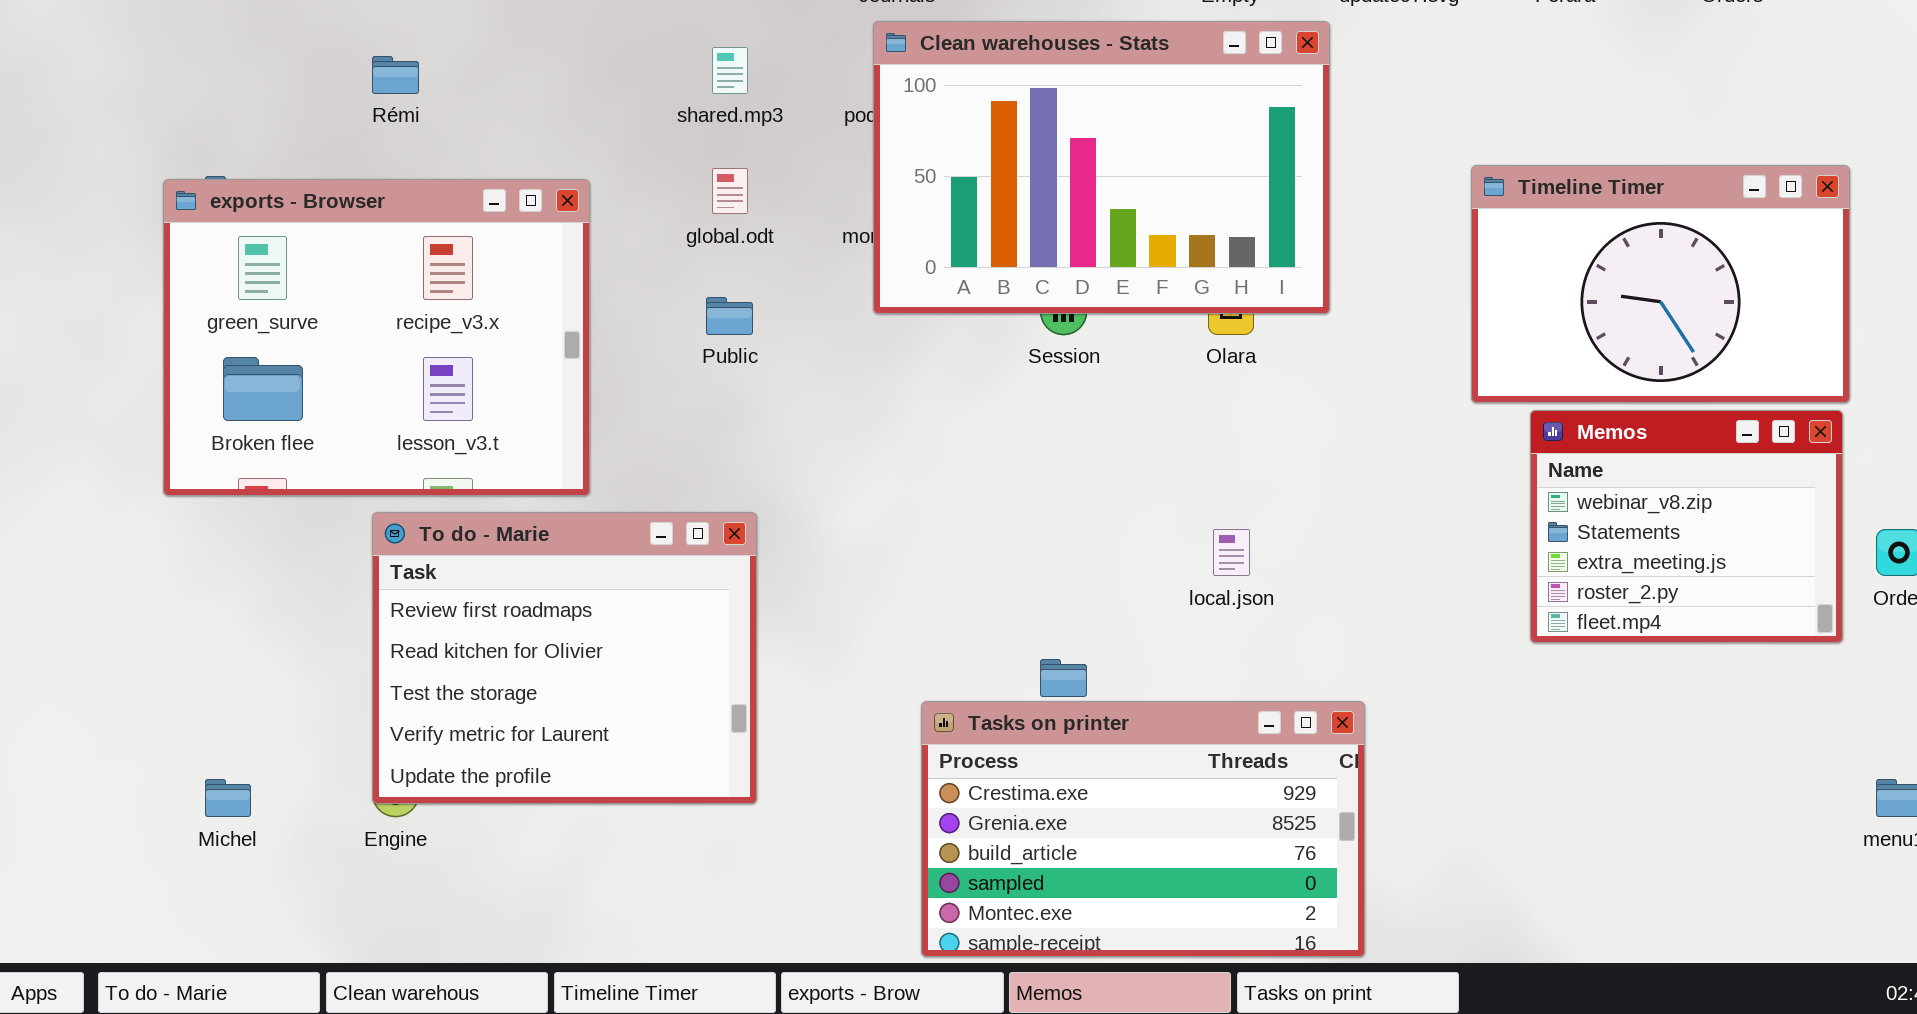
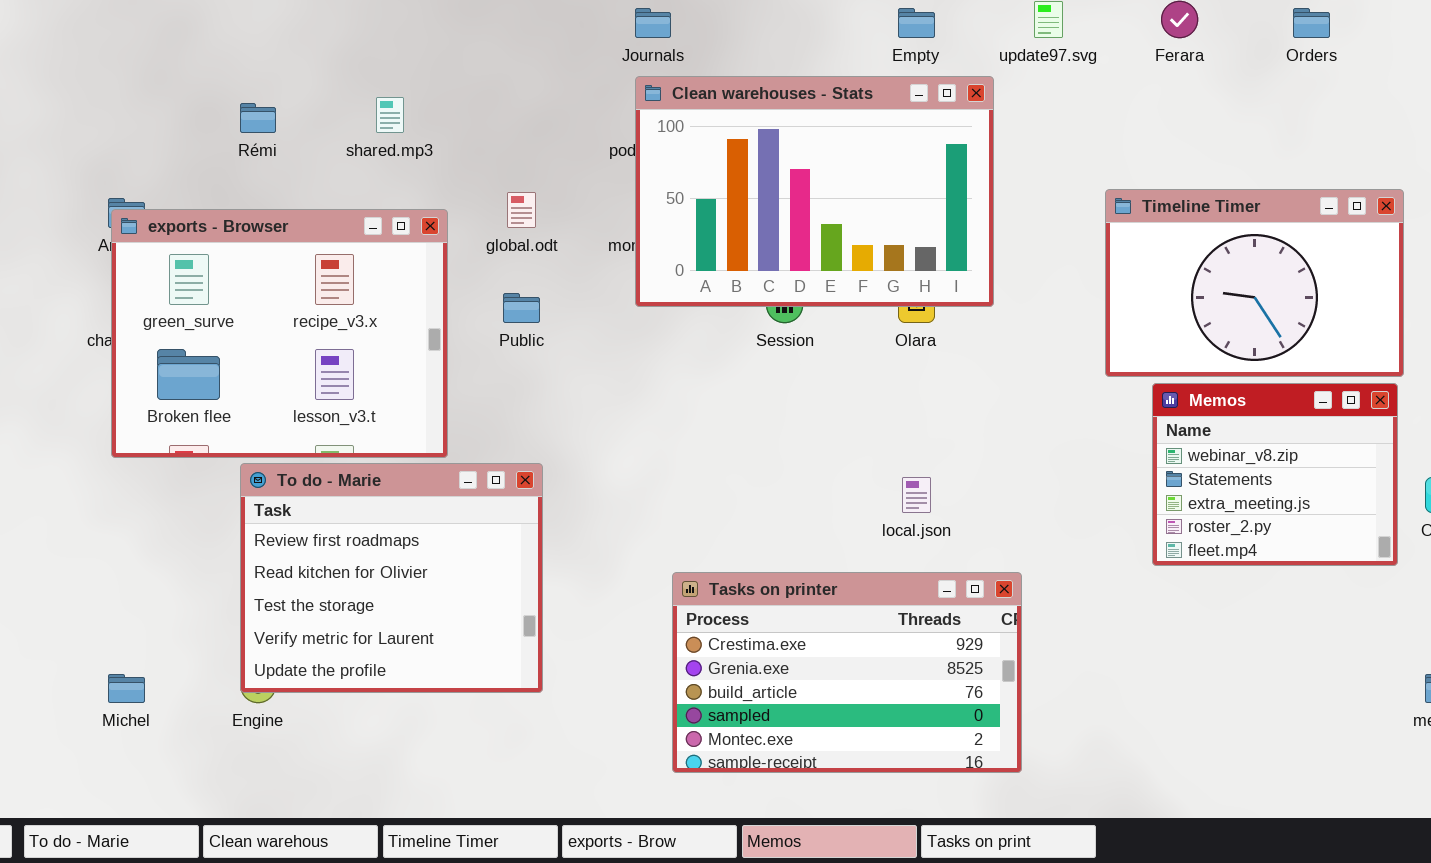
shared.mp3: [712,47,748,94] -> [376,97,404,133], moved
exports - Browser: [163,179,590,496] -> [111,209,448,458], moved
Tasks on printer: [921,701,1365,957] -> [672,572,1022,773], moved

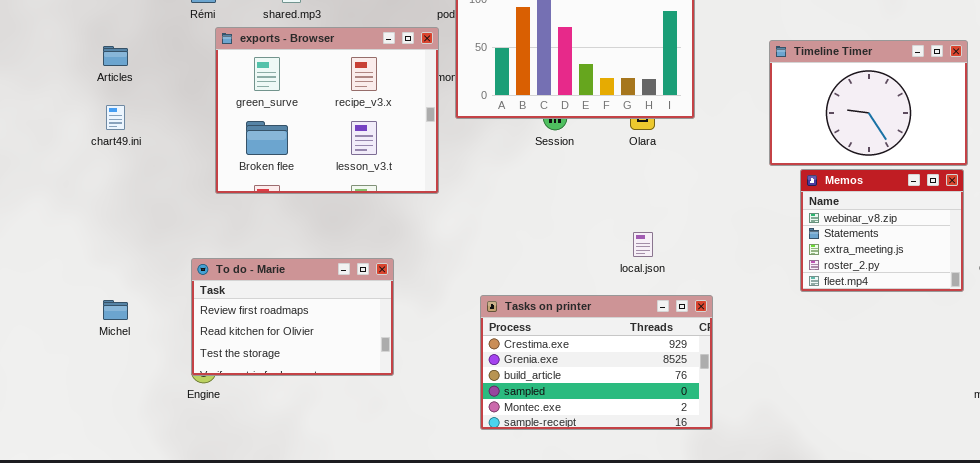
exports - Browser: [111,209,448,458] -> [215,27,439,194], moved
To do - Marie: [240,463,543,693] -> [191,258,394,376], resized
Michel: [108,674,145,703] -> [103,300,128,320], moved

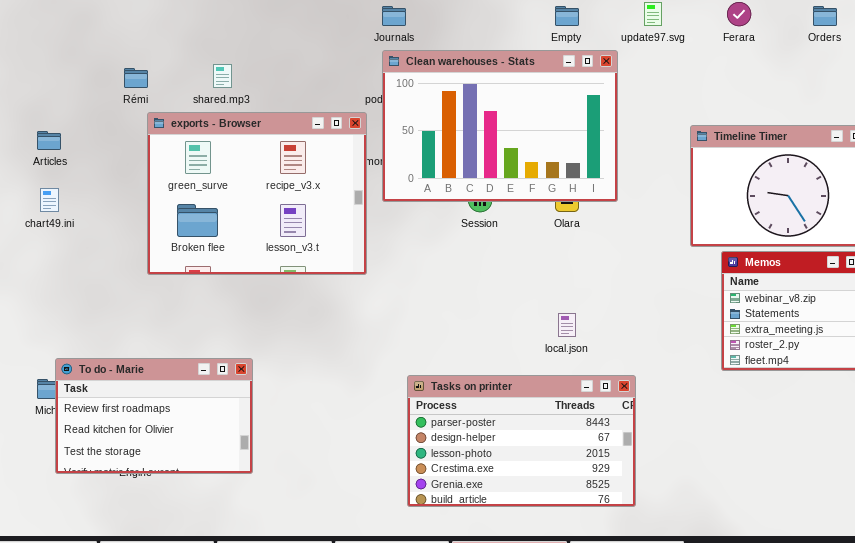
To do - Marie: [191,258,394,376] -> [55,358,253,474], moved
Tasks on printer: [480,295,713,430] -> [407,375,636,507], scrolled up 3 rows

